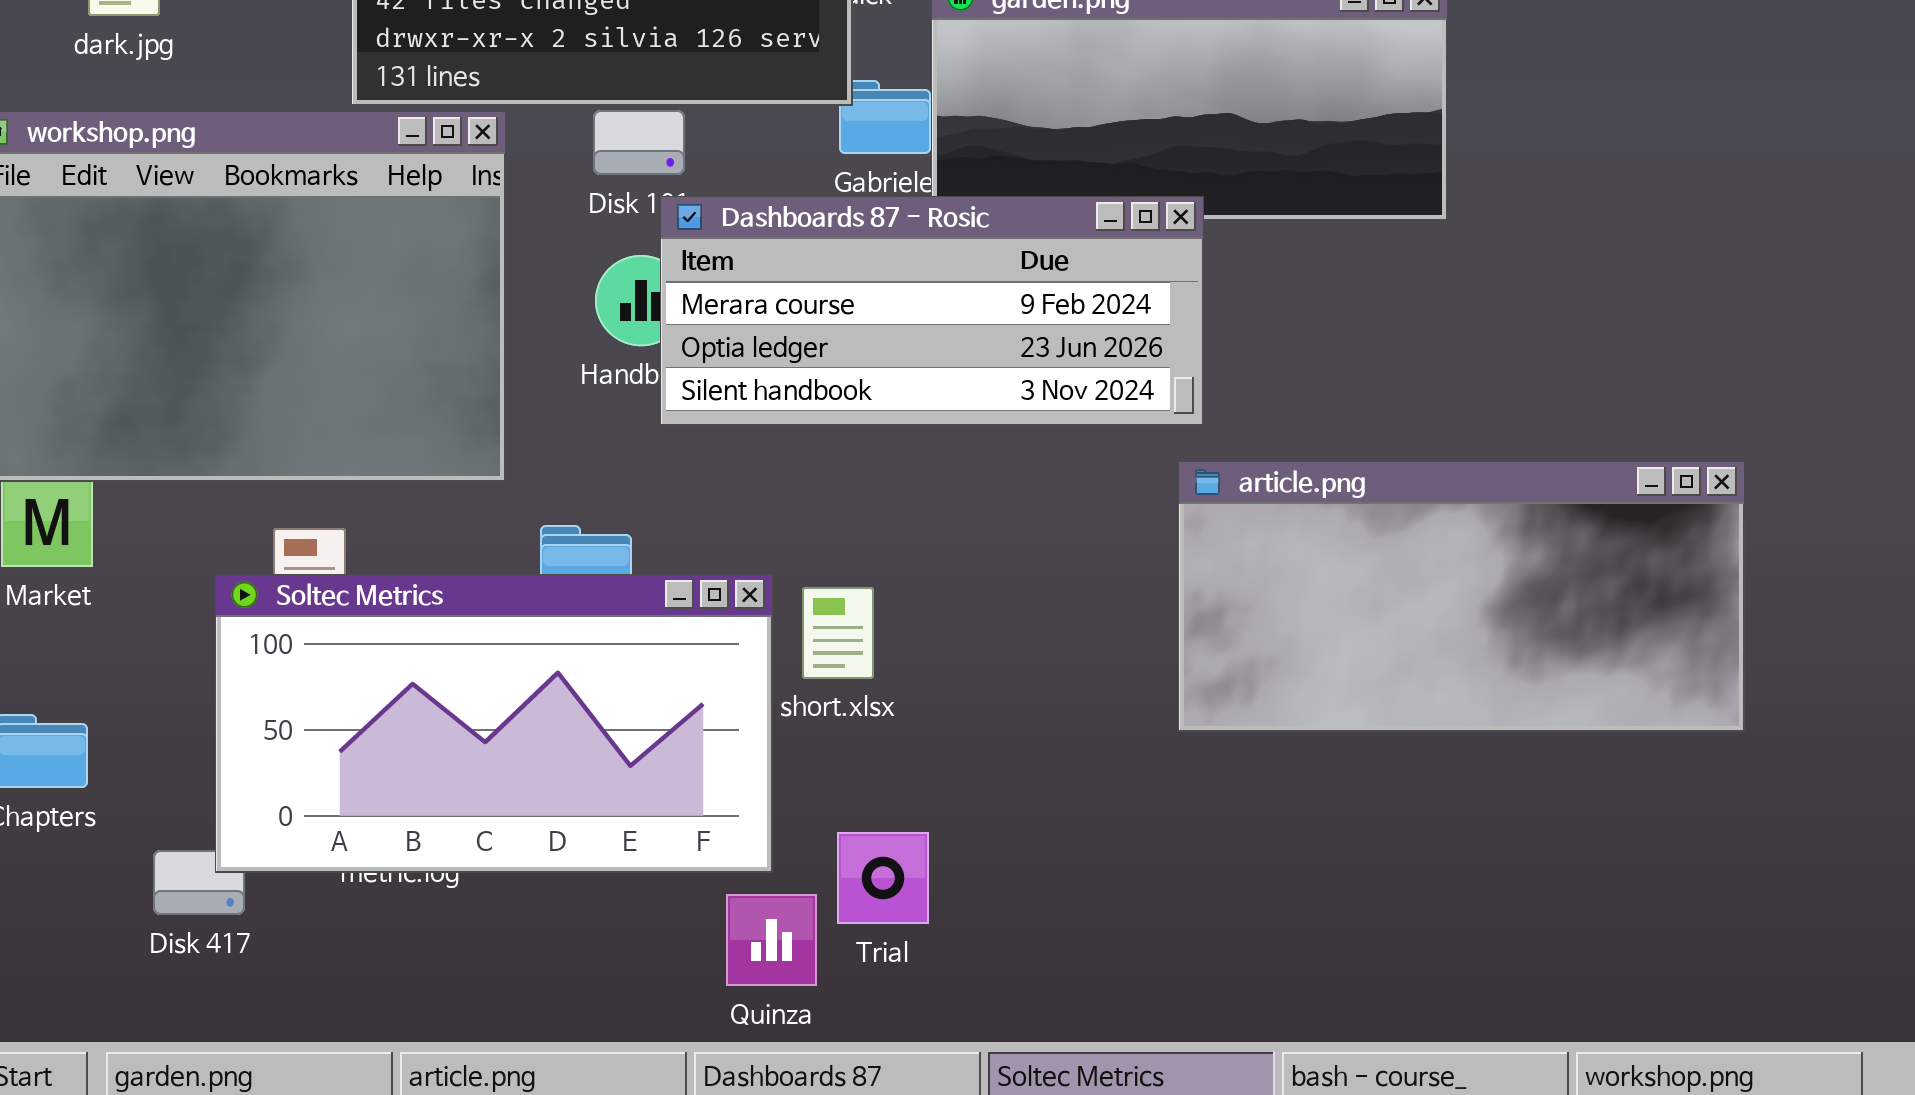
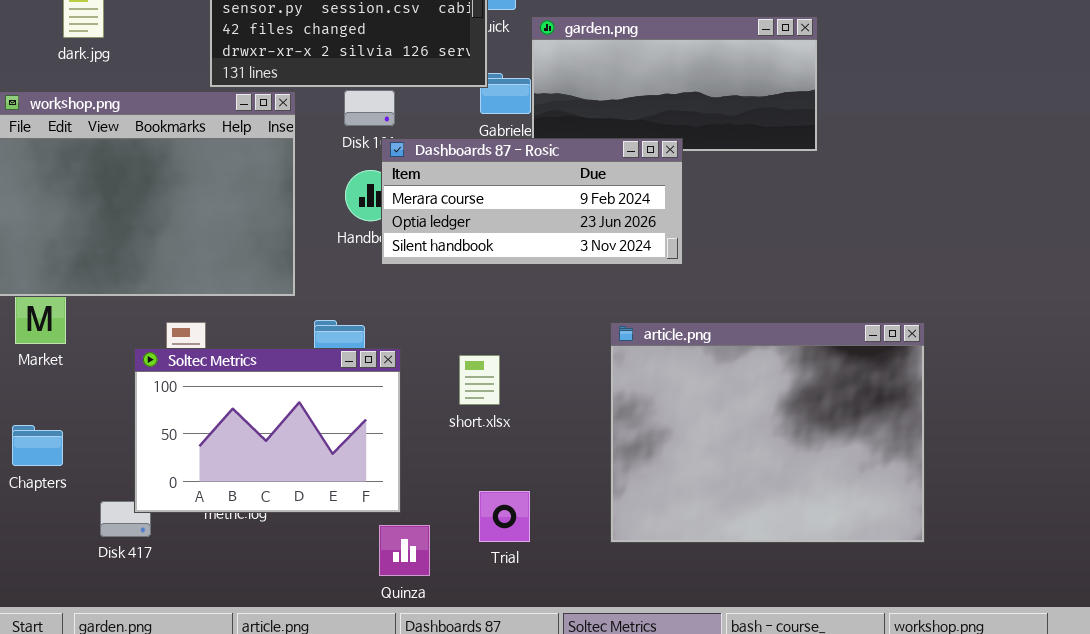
article.png: [1178,461,1745,732] -> [610,322,925,543], moved, resized
Soltec Metrics: [215,574,773,873] -> [134,348,401,513], resized
Quinza: [726,894,817,986] -> [379,525,430,576], moved

